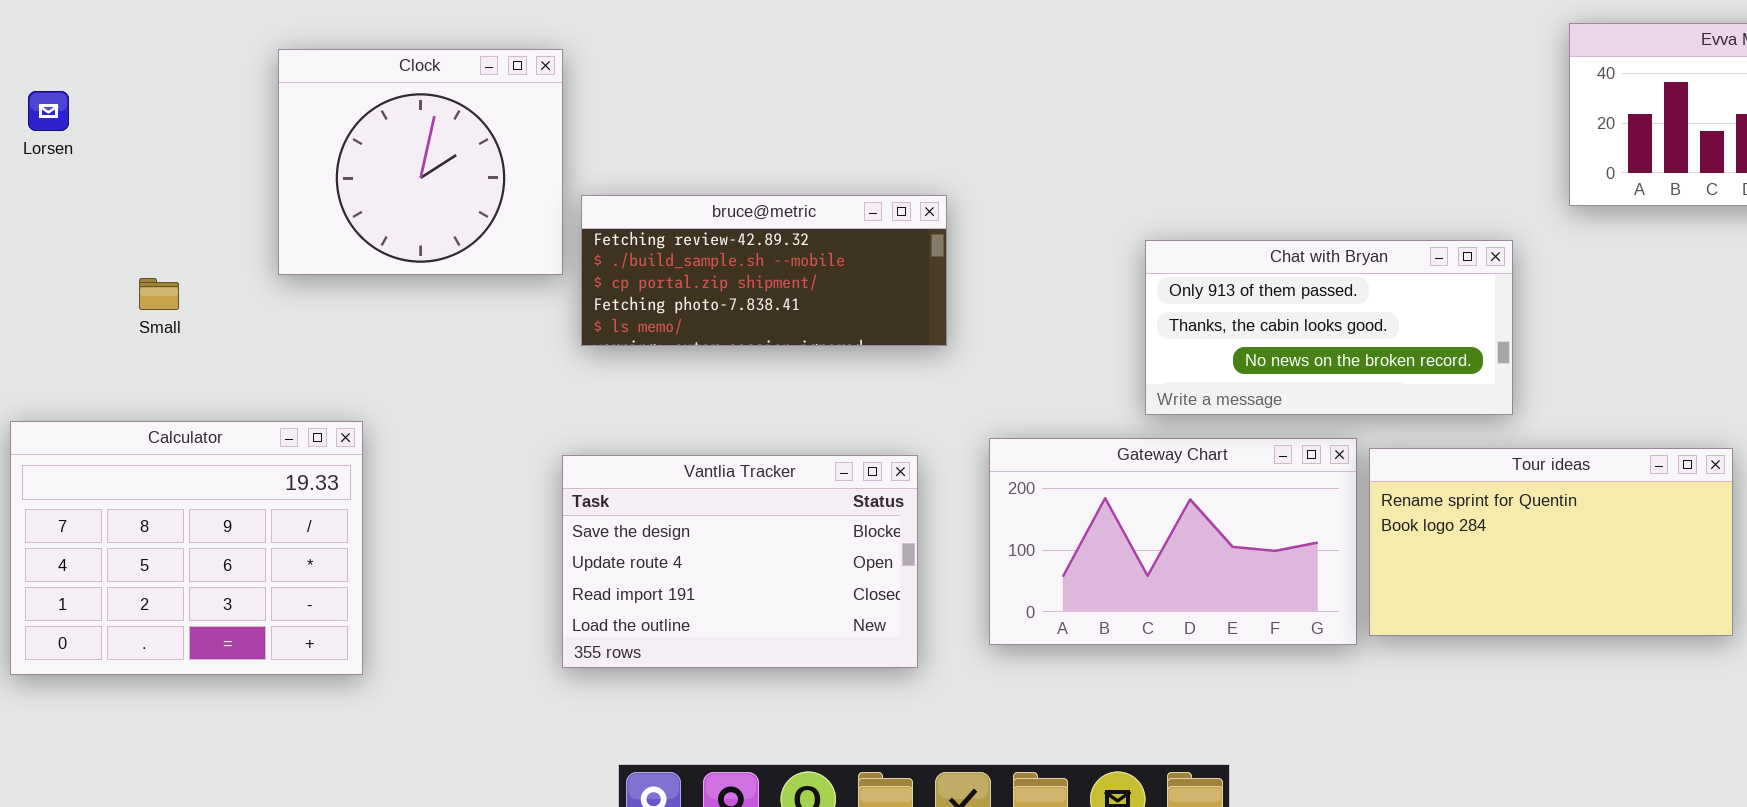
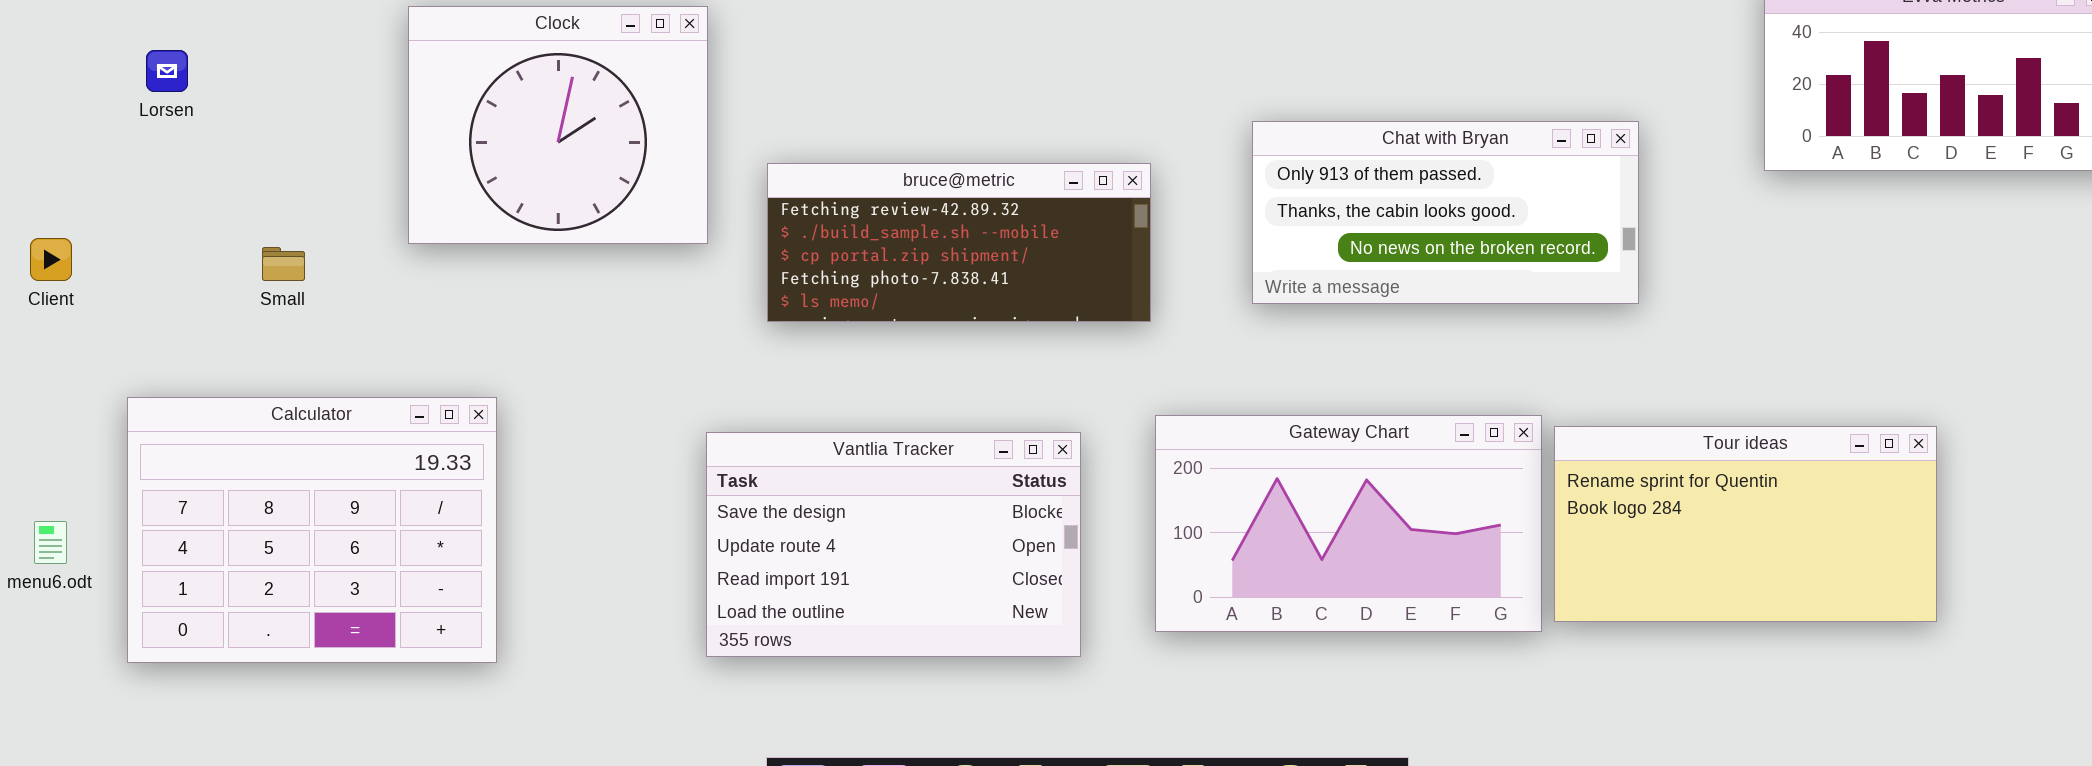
bruce@metric: [581,195,947,346] -> [767,163,1151,322], moved
Chat with Bryan: [1145,240,1513,415] -> [1252,121,1639,304], moved

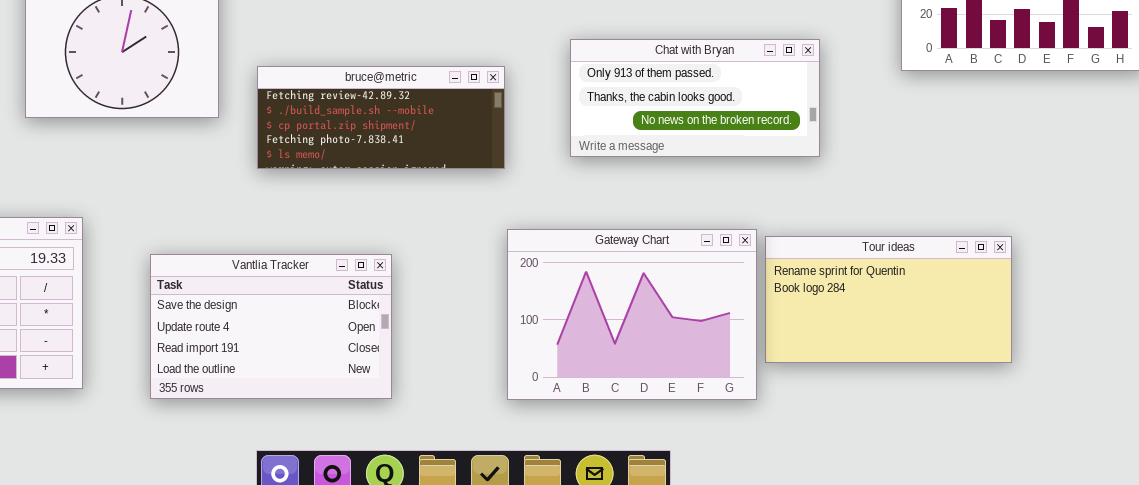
Gateway Chart: [1155,415,1542,632] -> [507,229,757,400], resized
Vantlia Tracker: [706,432,1081,657] -> [150,254,392,399], moved

